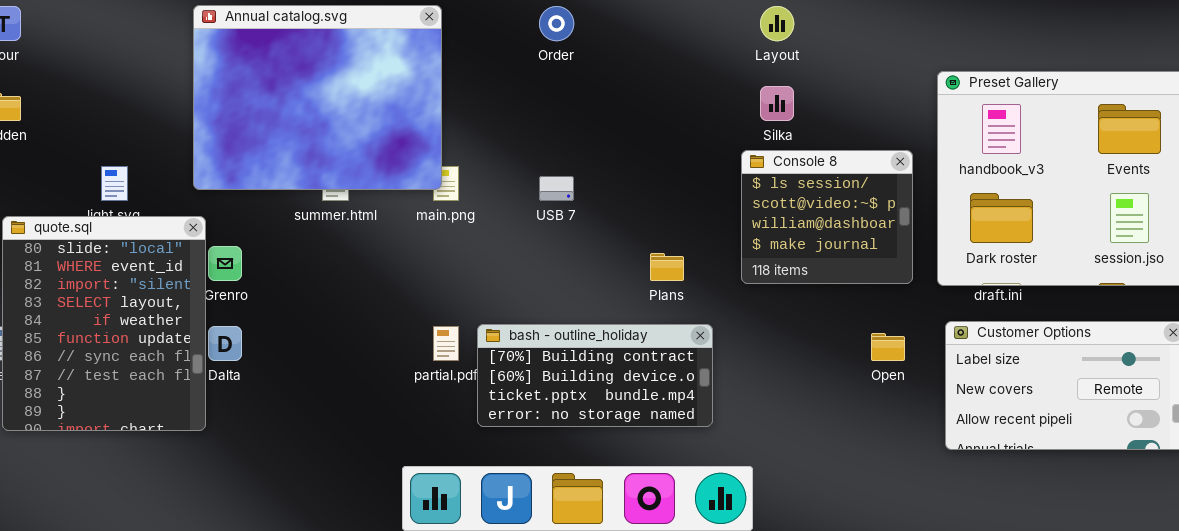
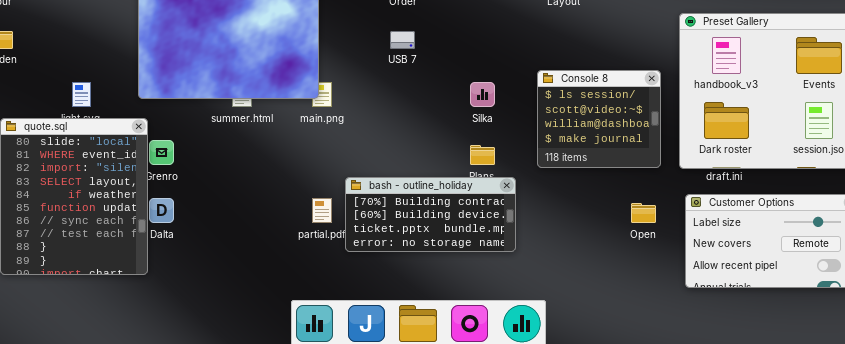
Silka: [760,86,794,121] -> [470,82,495,107], moved
USB 7: [539,176,574,201] -> [390,31,415,49], moved
bash - outline_holiday: [477,324,713,427] -> [345,177,516,252], moved

